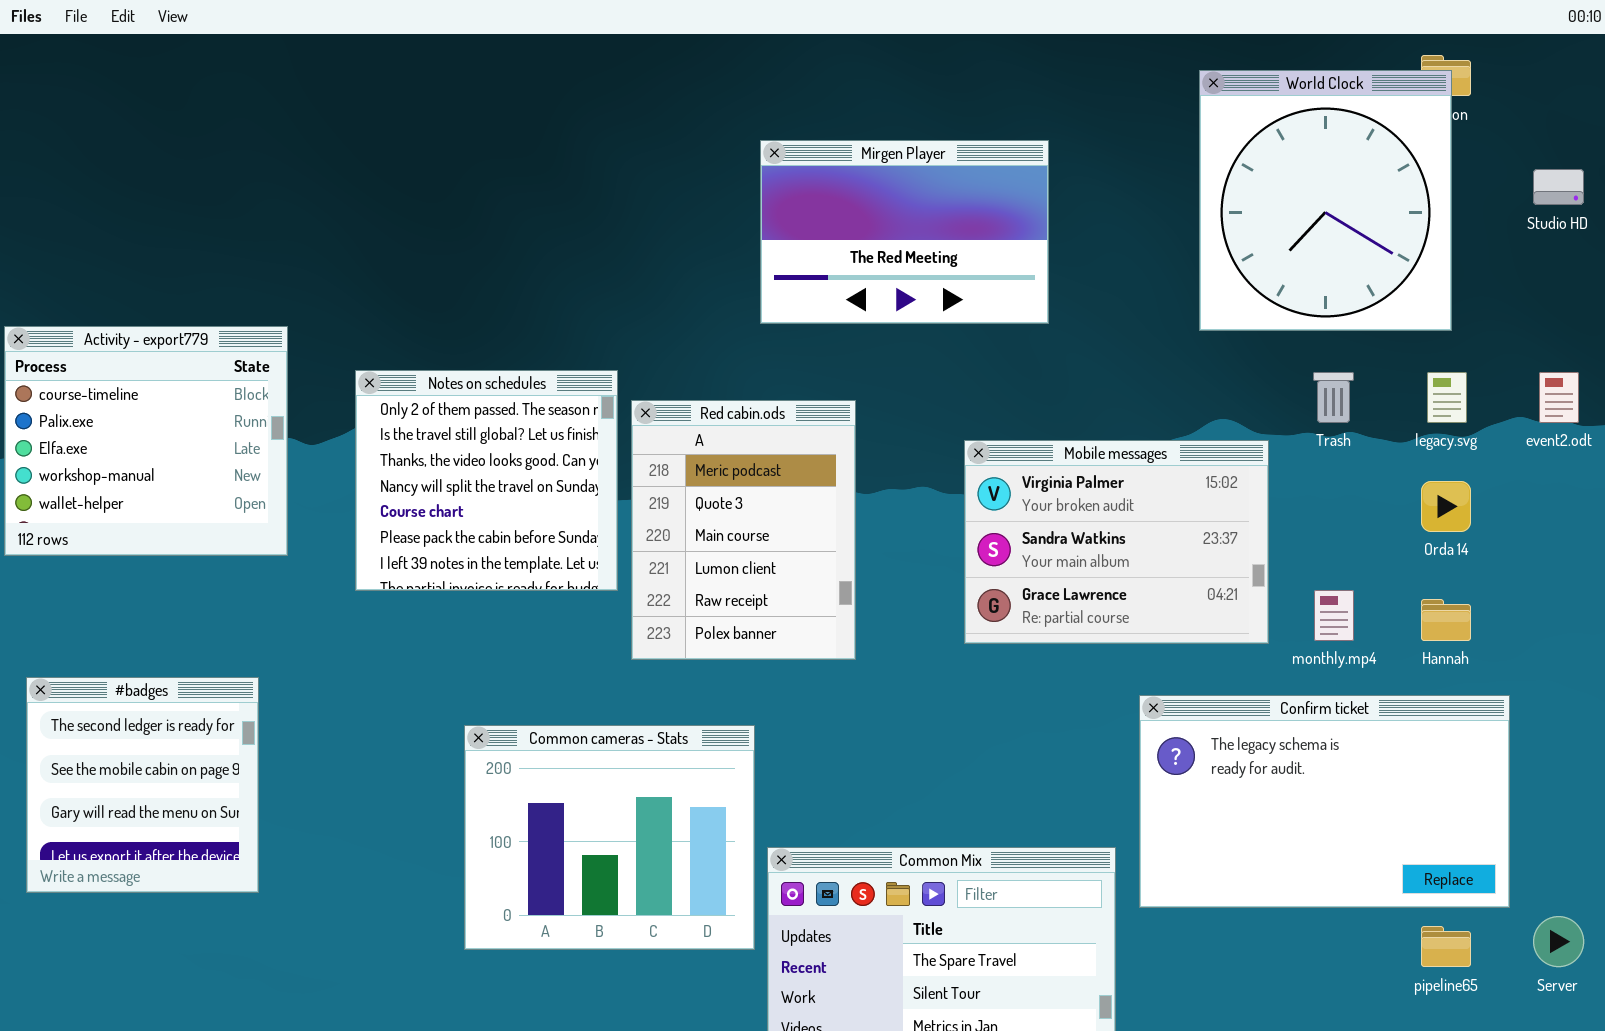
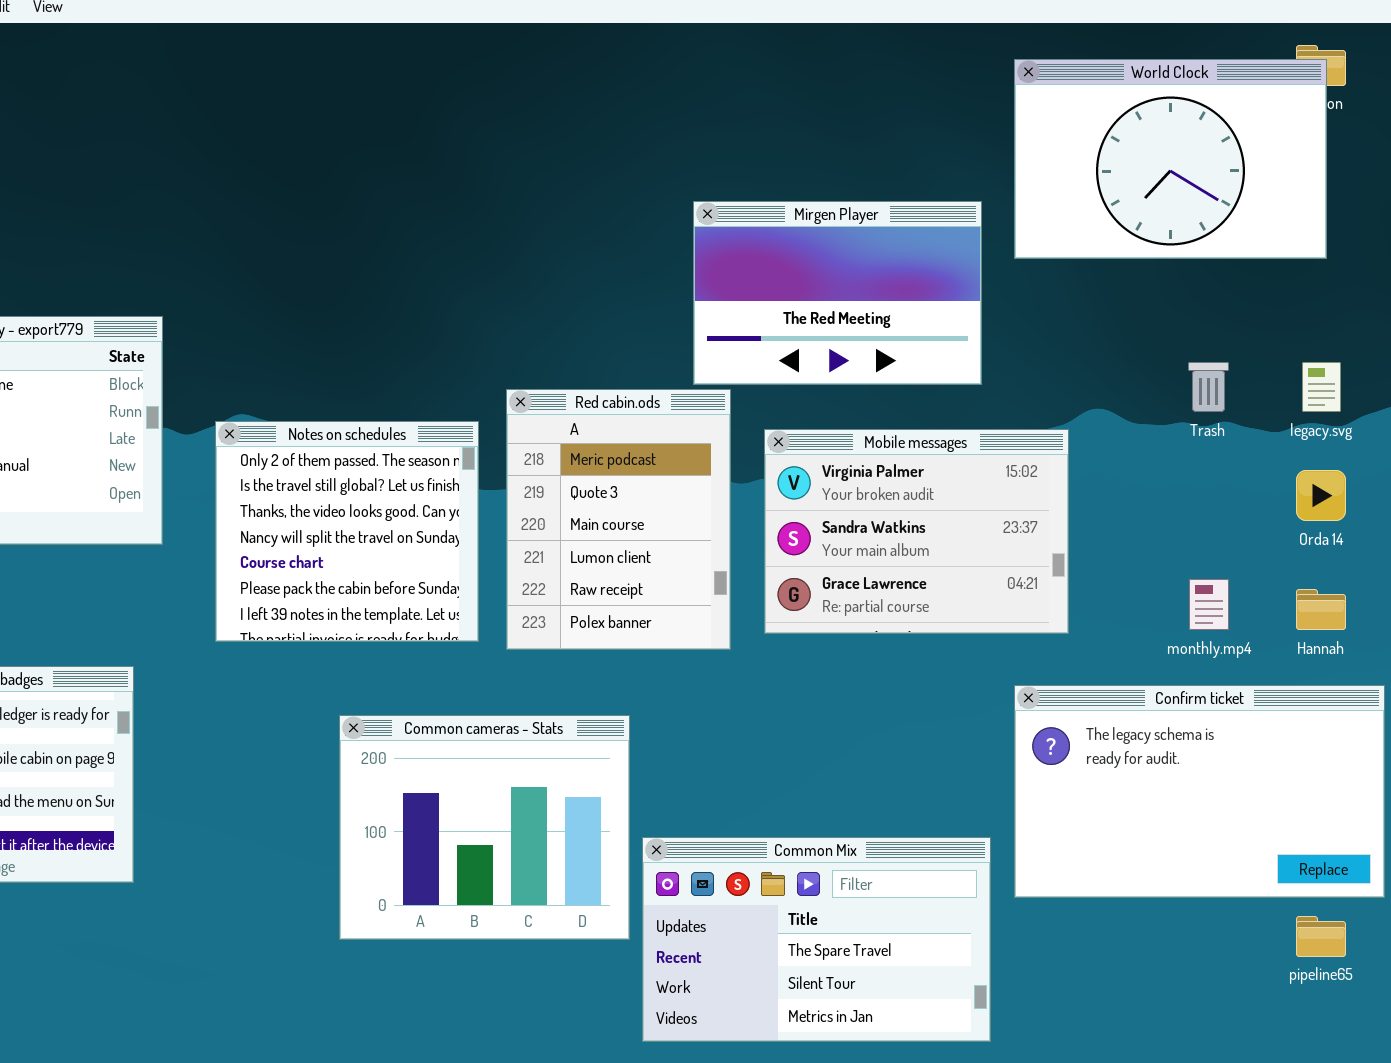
World Clock: [1199,70,1452,331] -> [1014,59,1327,259], resized
Mirgen Player: [760,140,1049,324] -> [693,201,982,385], moved
Notes on schedules: [355,370,618,591] -> [215,421,479,642], moved
Mobile messages: [964,440,1269,644] -> [764,429,1069,634], moved

